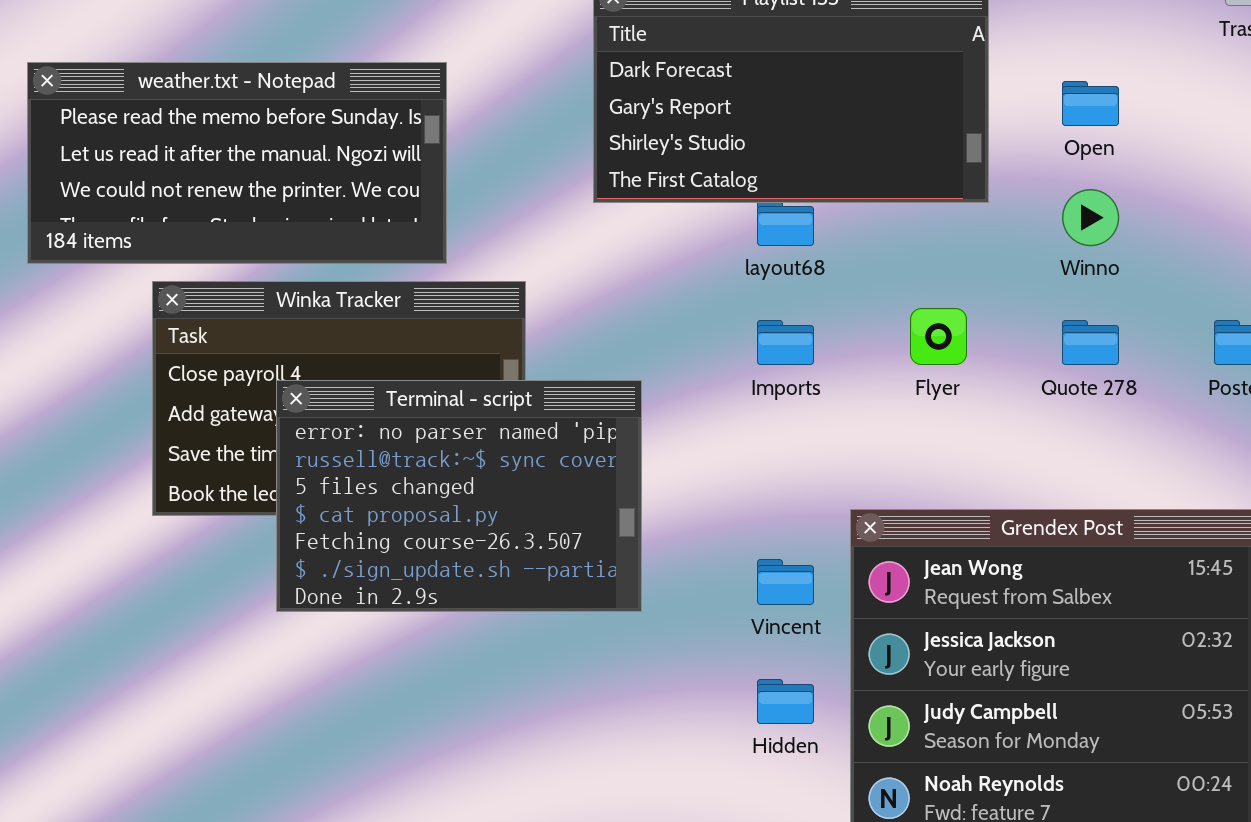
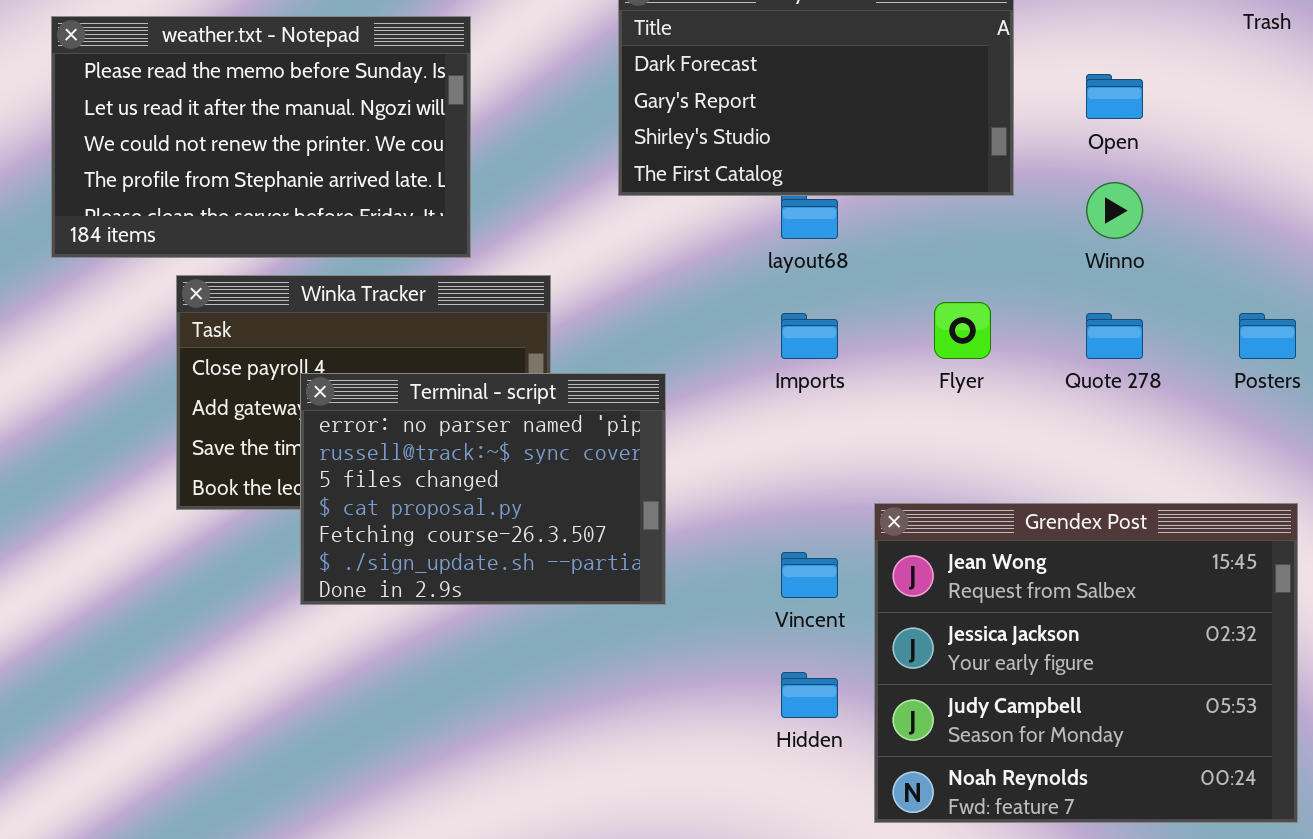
weather.txt - Notepad: [27,62,447,264] -> [51,16,471,258], resized

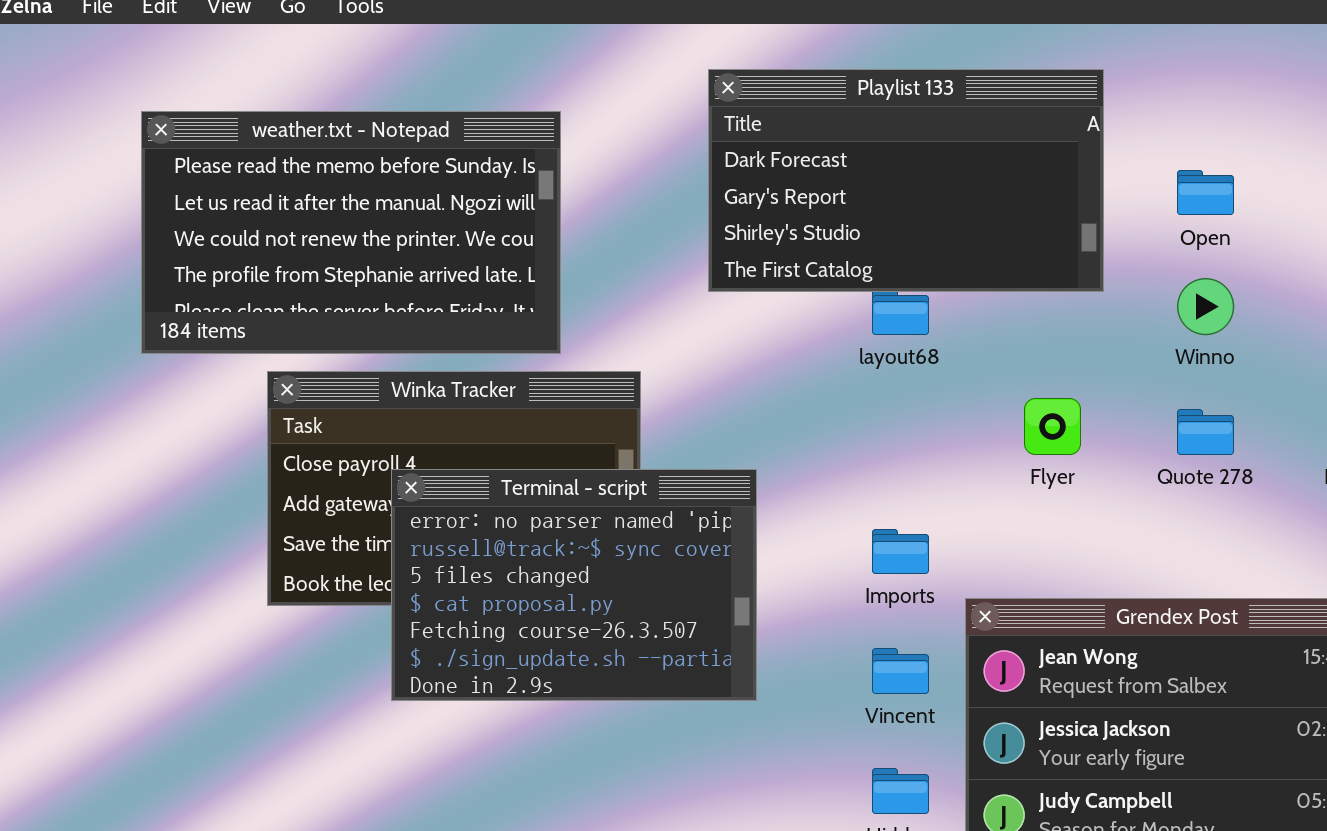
Imports: [781,313,838,359] -> [872,529,929,574], moved

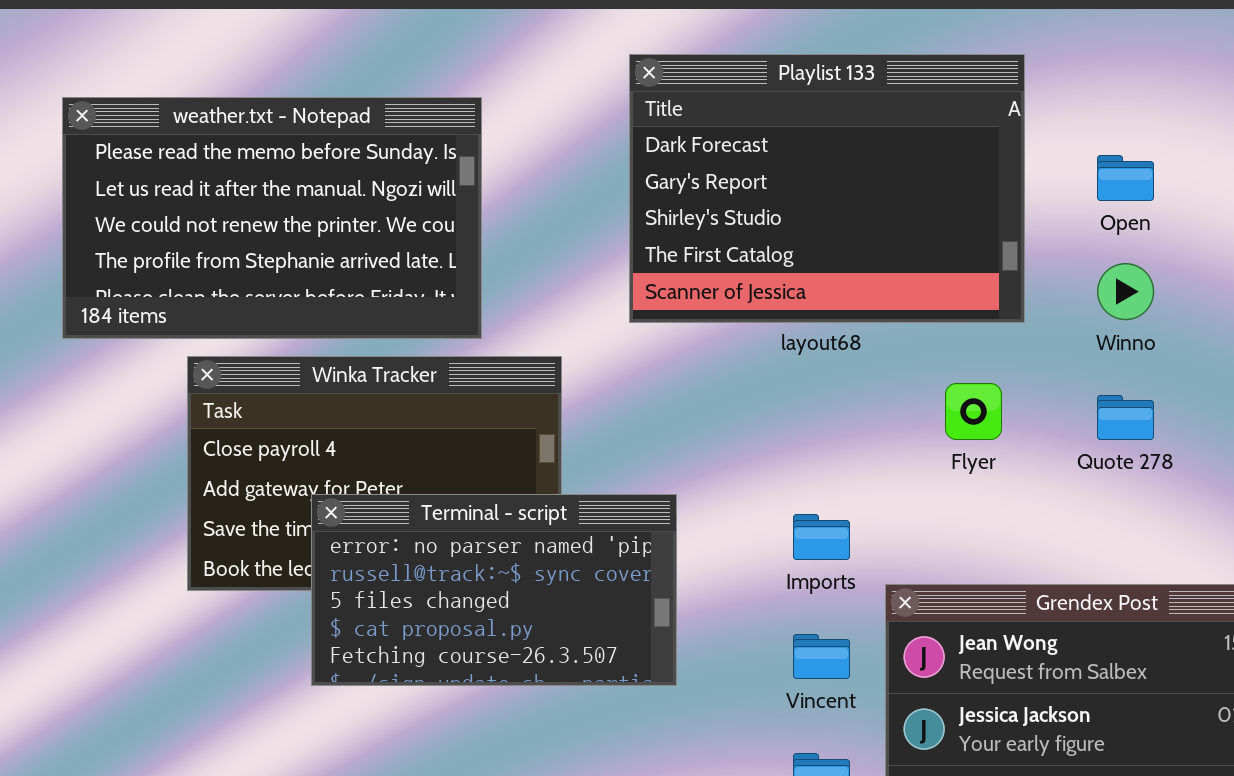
Playlist 133: [708,69,1104,292] -> [629,54,1025,323], resized
Terminal - script: [391,469,757,701] -> [311,494,677,686], resized

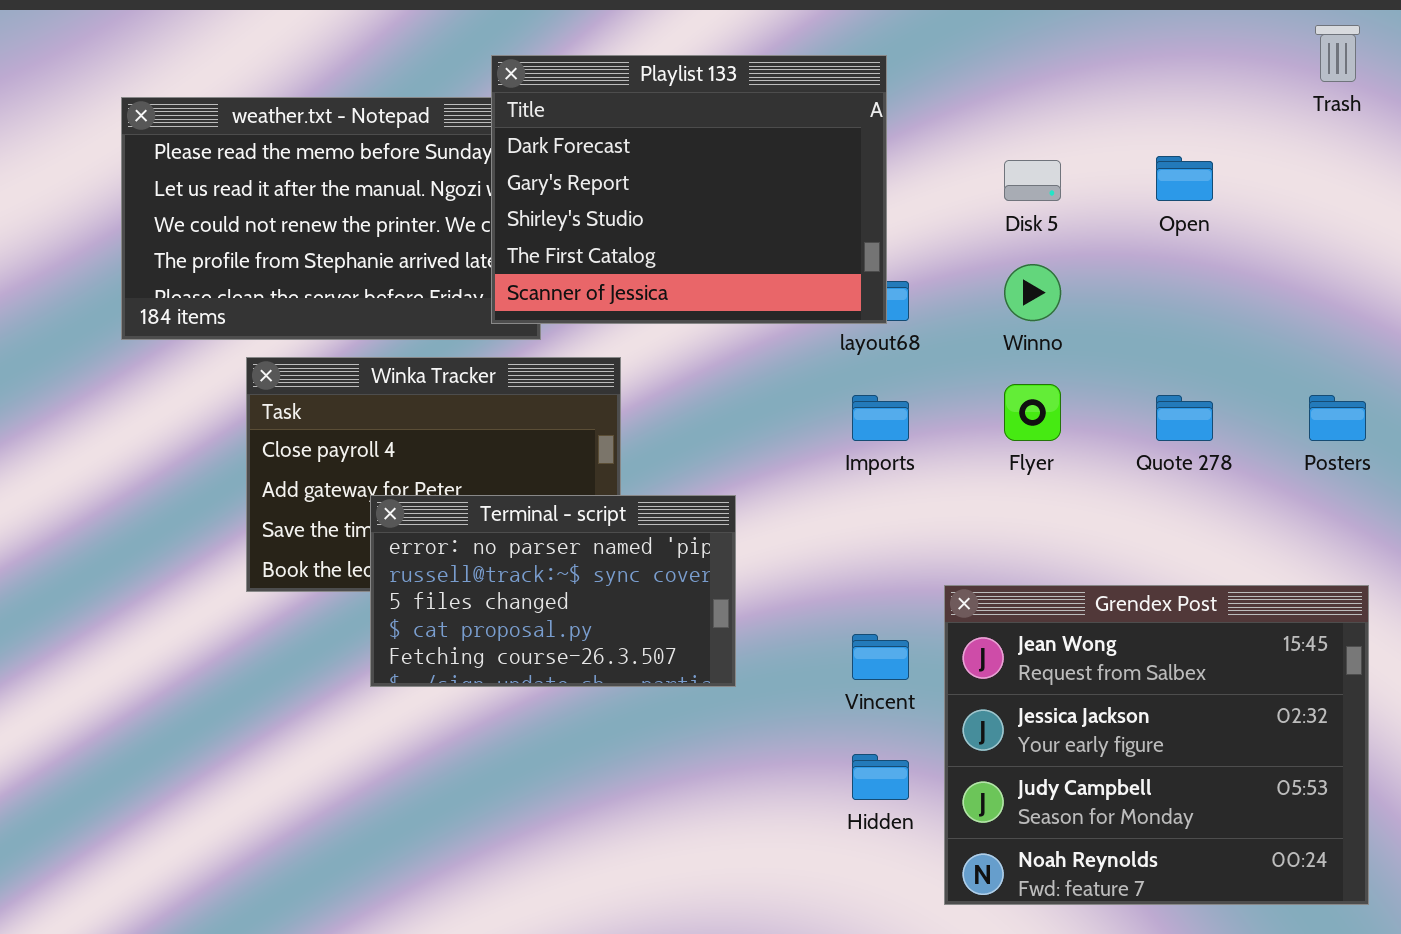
Playlist 133: [629,54,1025,323] -> [491,55,887,324], moved
Winno: [1097,263,1154,320] -> [1004,264,1061,321], moved
Imports: [793,514,850,560] -> [852,395,909,441], moved

